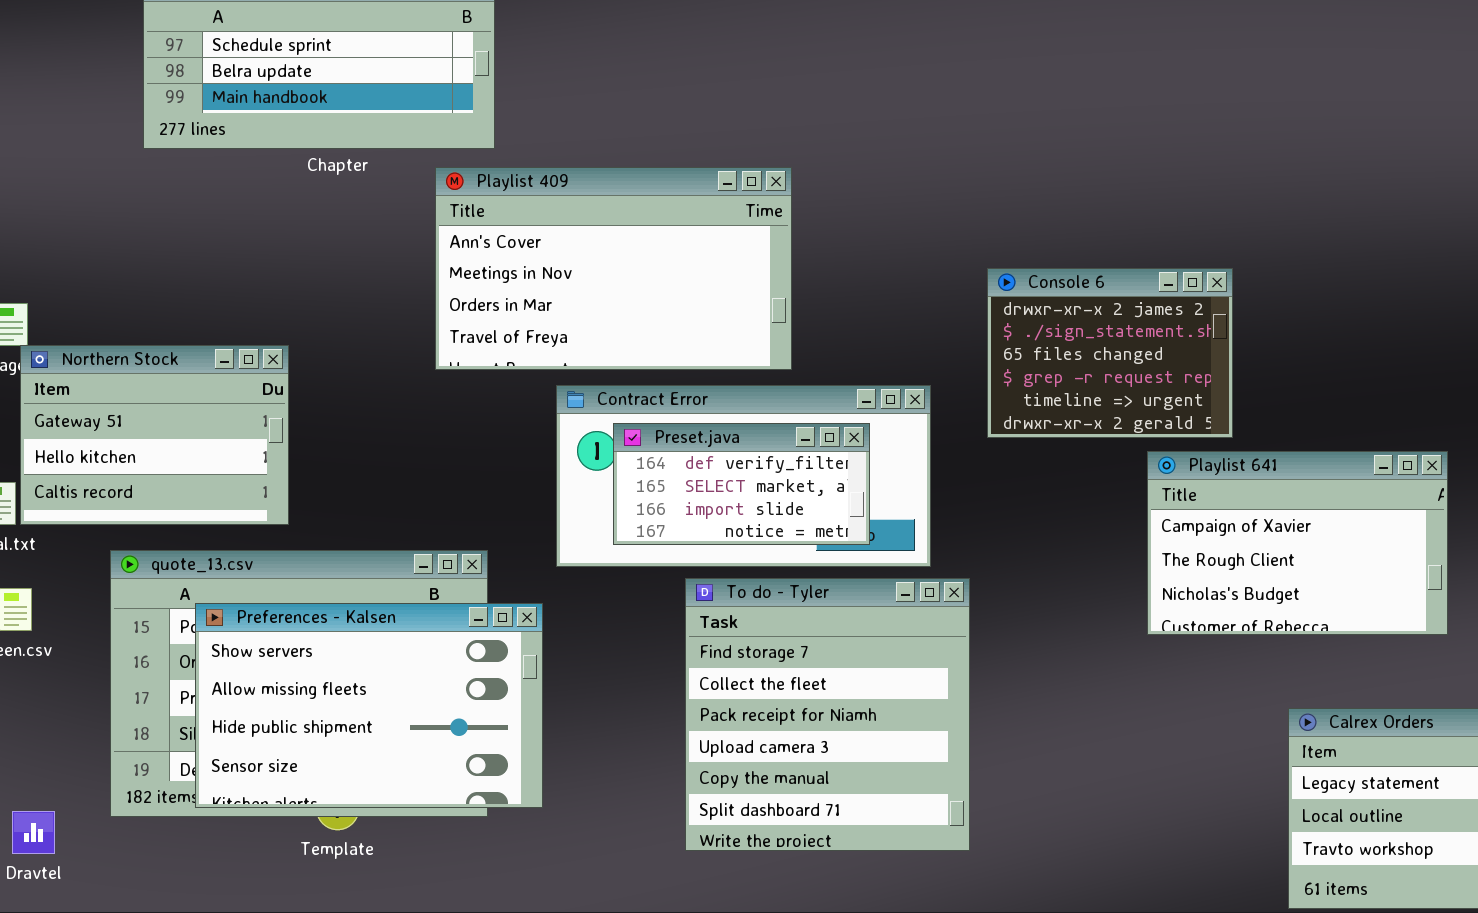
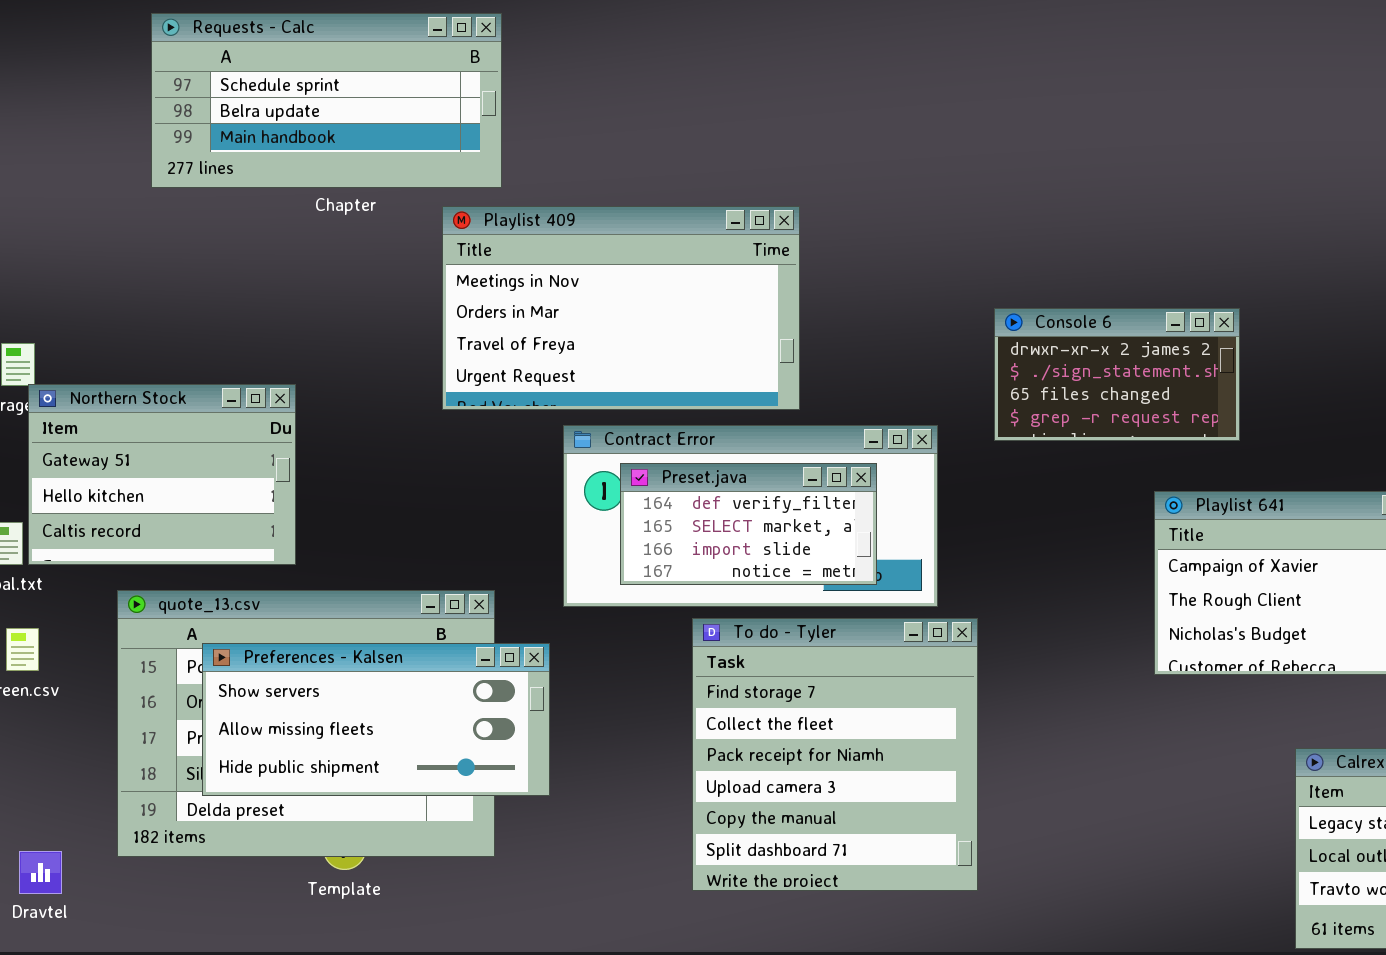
Playlist 409: [435,167,792,370] -> [442,206,800,410], scrolled down 1 row
Console 6: [987,268,1233,438] -> [994,308,1240,441], resized
Preferences - Kalsen: [195,603,543,808] -> [202,643,550,796], resized

